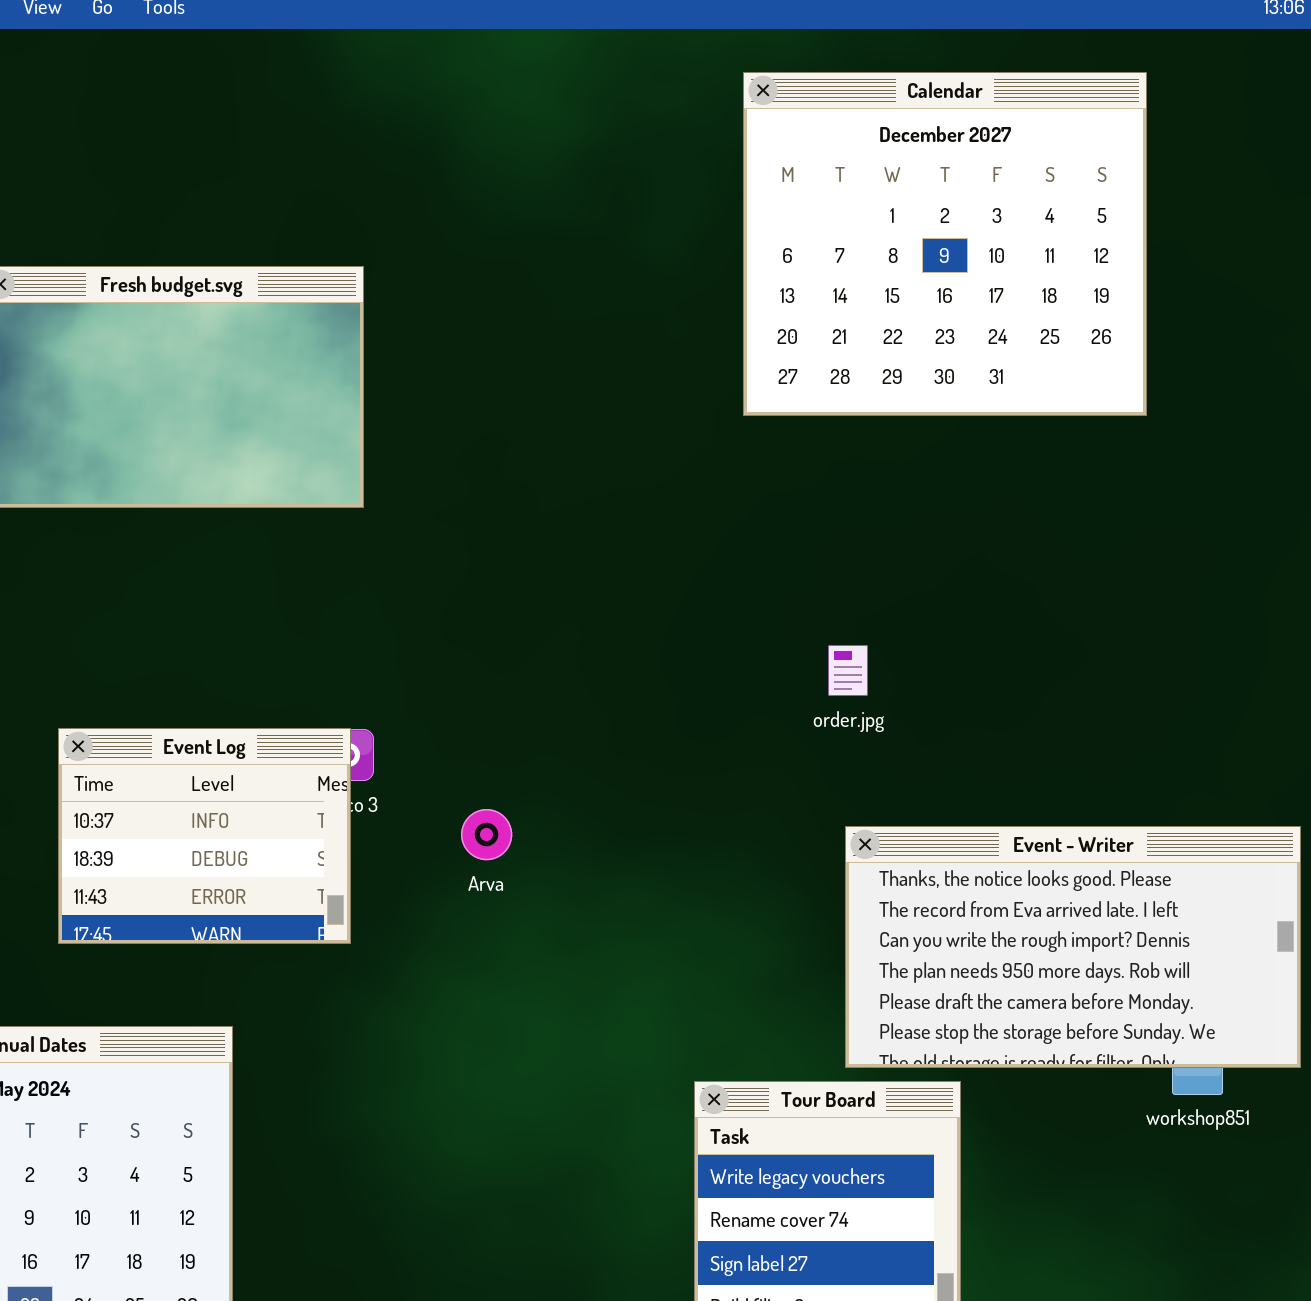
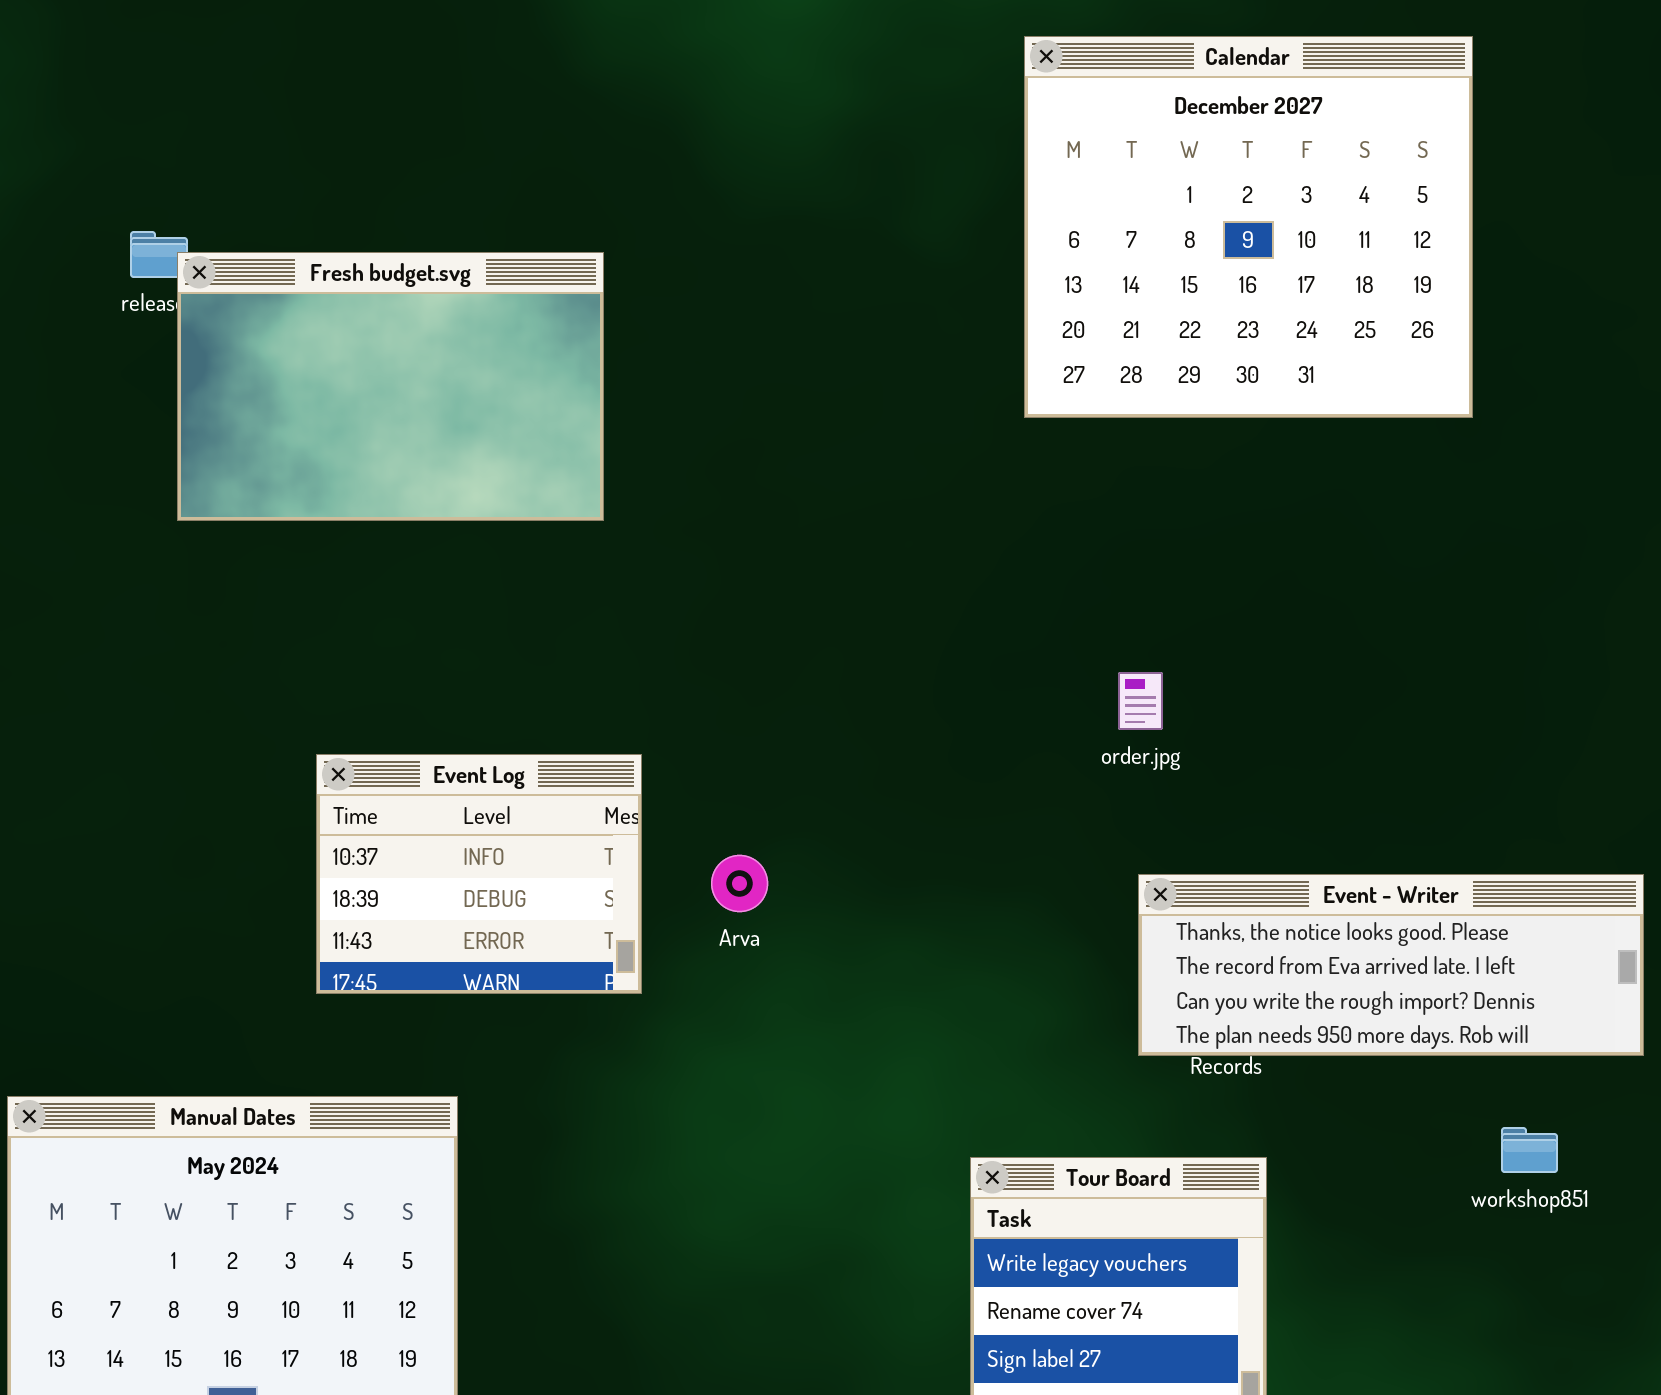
Event Log: [58,728,351,944] -> [316,754,642,994], moved
Event - Writer: [845,826,1301,1068] -> [1138,874,1644,1056], resized

